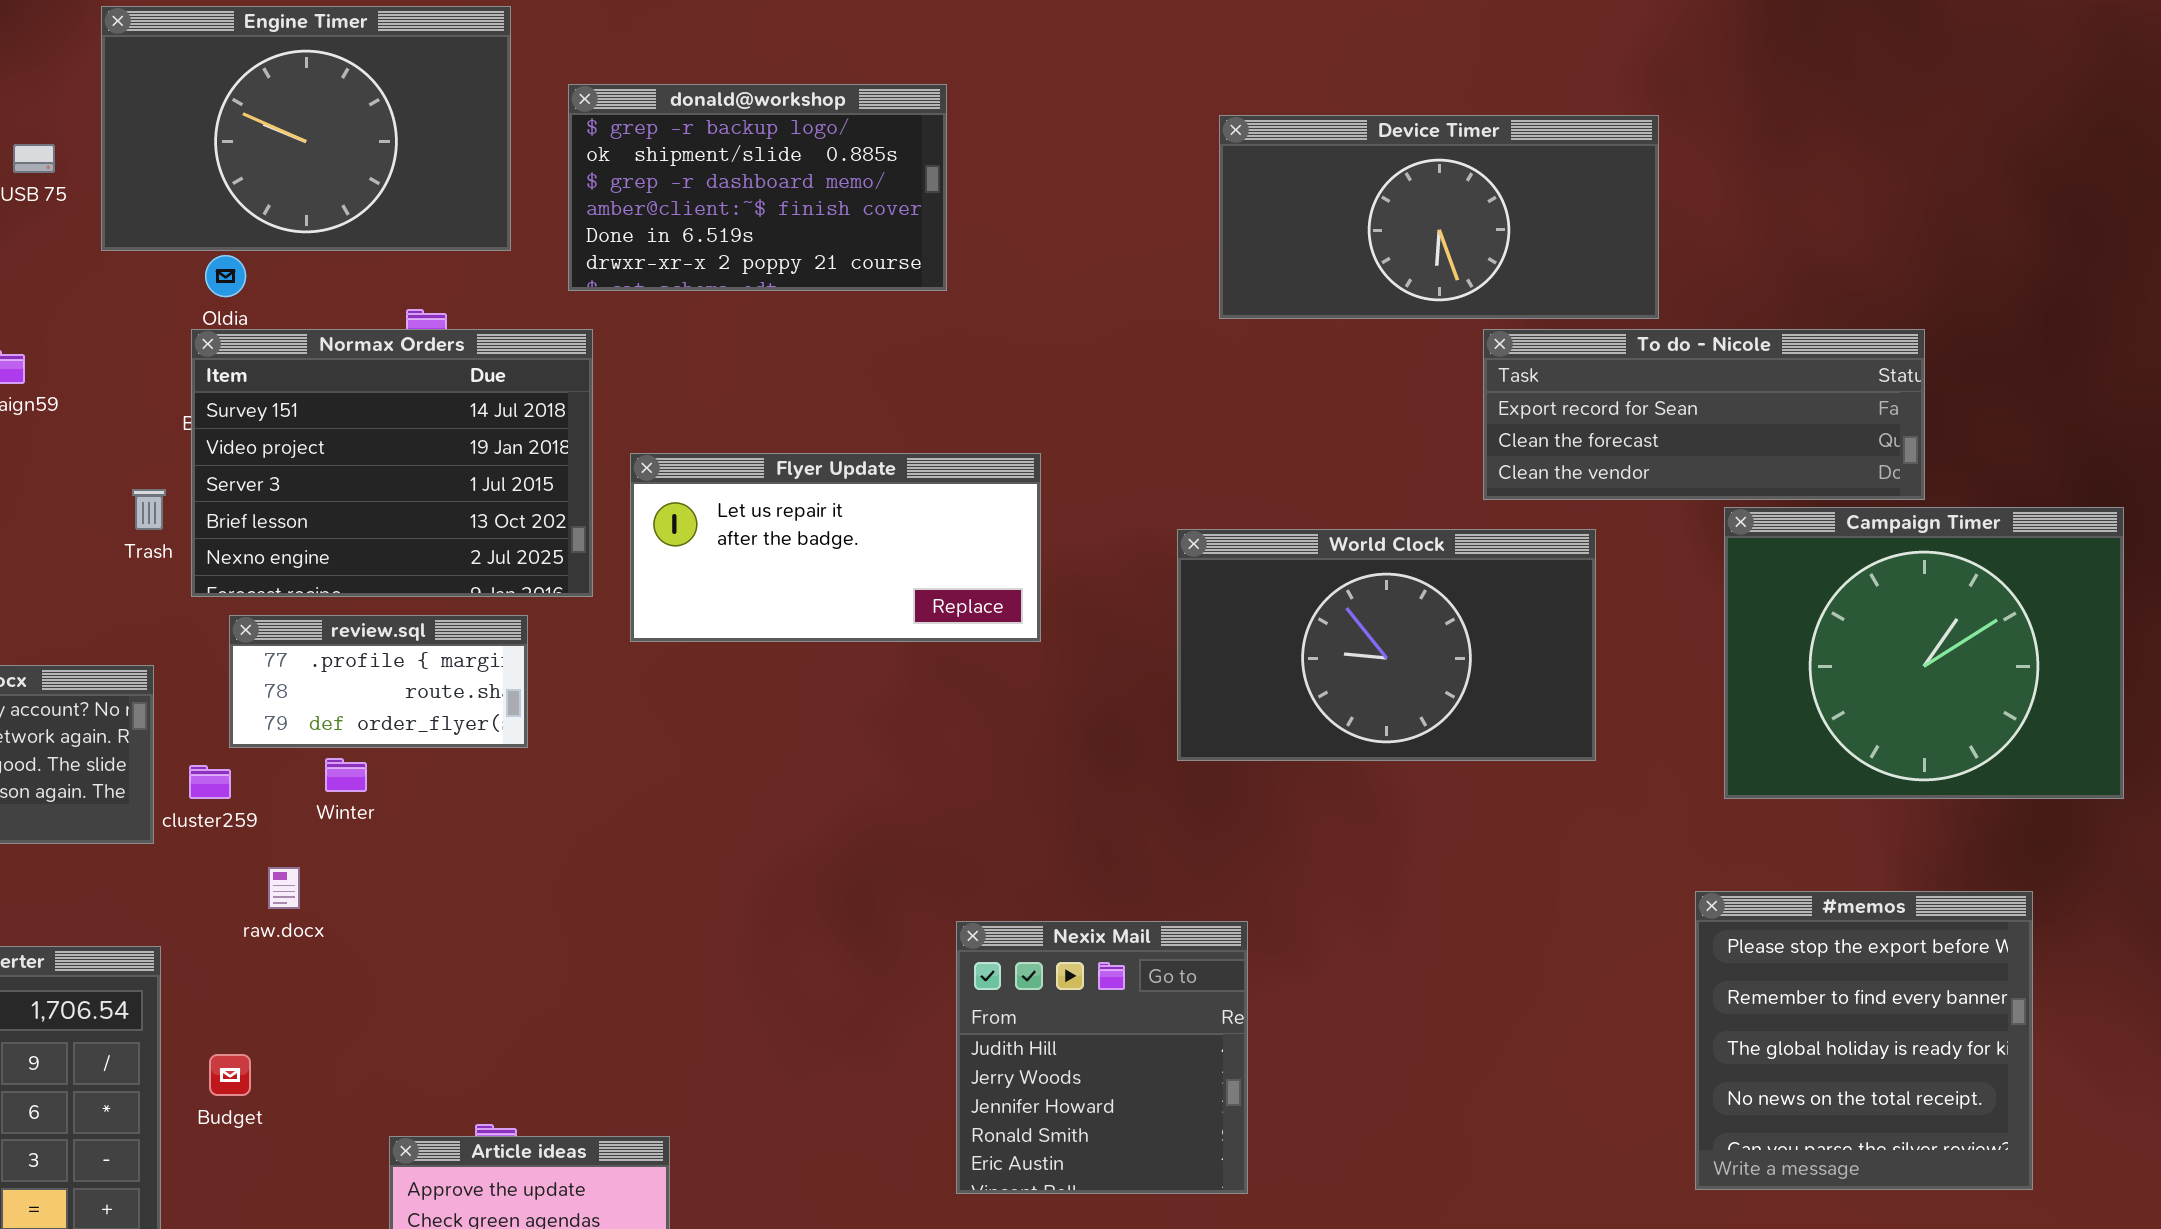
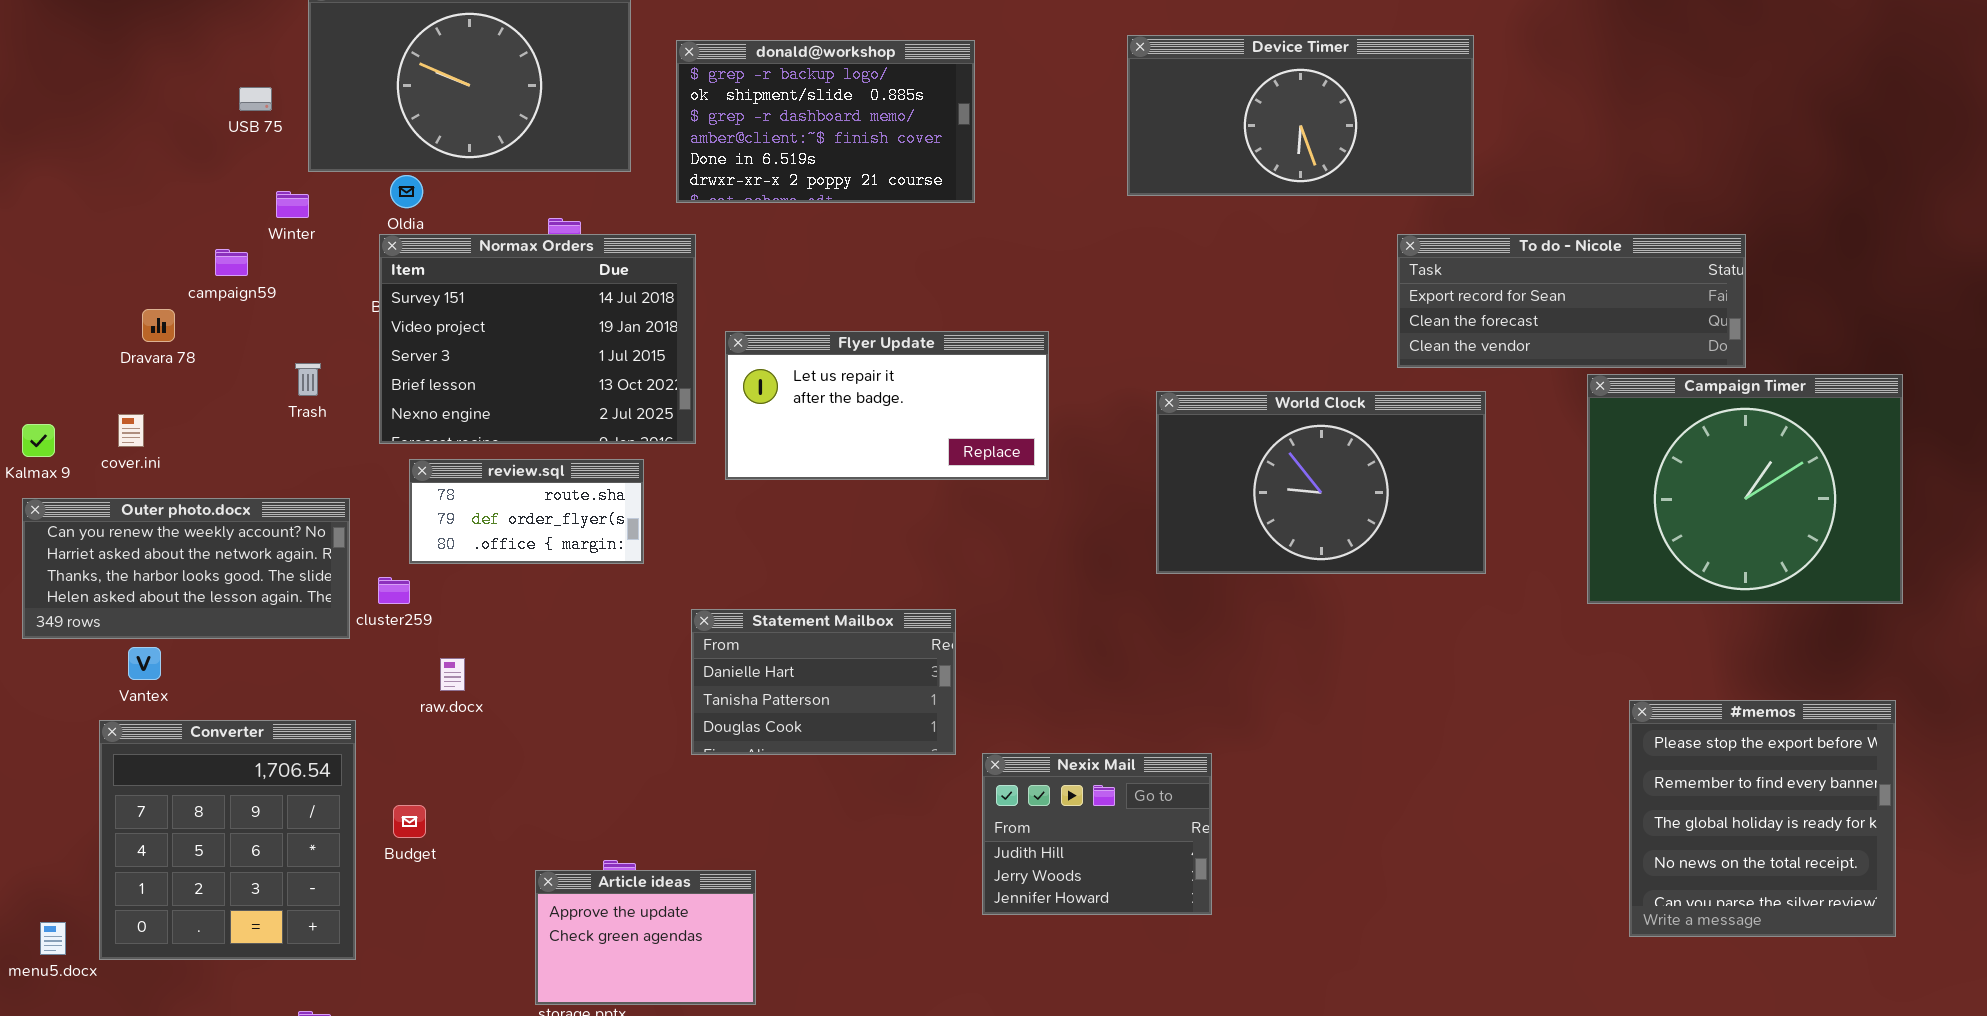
Device Timer: [1219,115,1659,319] -> [1127,35,1474,196], moved
Trash: [132,489,166,530] -> [295,363,321,396], moved
review.sql: [229,615,528,748] -> [409,459,644,564], scrolled down 1 row
Winter: [325,758,367,792] -> [276,191,309,218], moved
Statement Mailbox: none -> [691,609,956,755], opened
#memos: [1695,891,2033,1190] -> [1629,700,1896,937], moved
Nexix Mail: [956,921,1248,1194] -> [982,753,1212,915], resized

